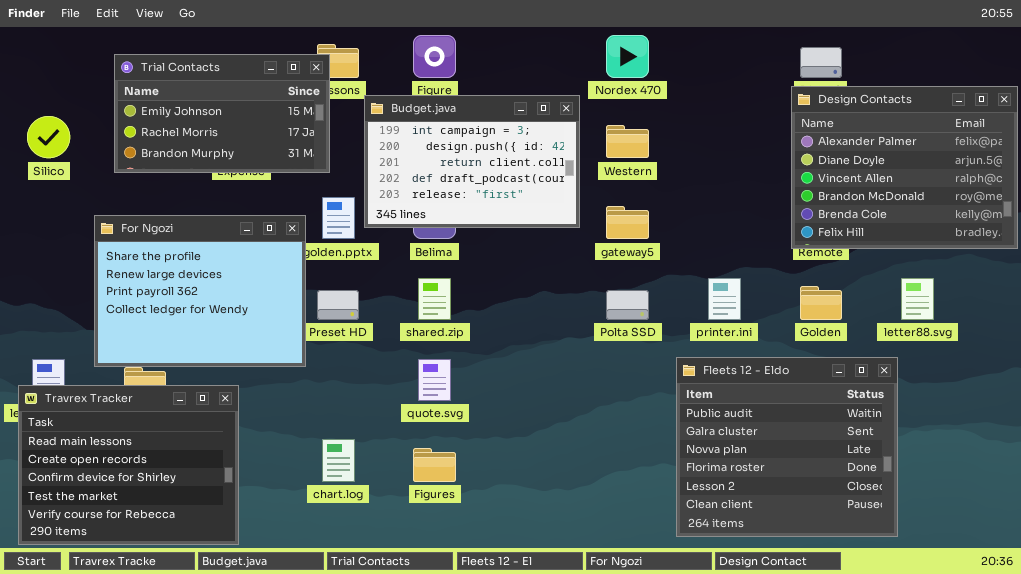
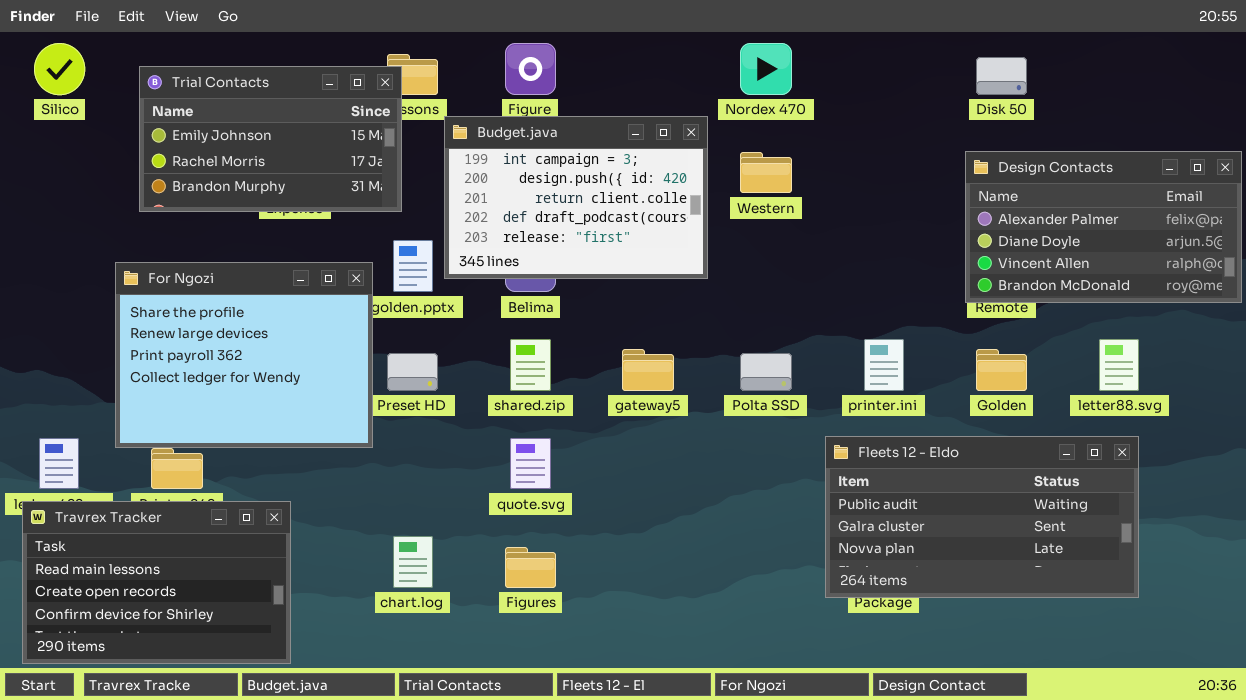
Design Contacts: [791,86,1018,249] -> [965,151,1242,303], resized
Silico: [27,116,70,158] -> [34,43,85,95], moved
gateway5: [606,206,649,239] -> [622,349,674,391], moved
Fleets 12 - Eldo: [676,357,898,537] -> [825,436,1139,598], resized
Travrex Tracker: [18,385,239,545] -> [22,501,291,664], resized

